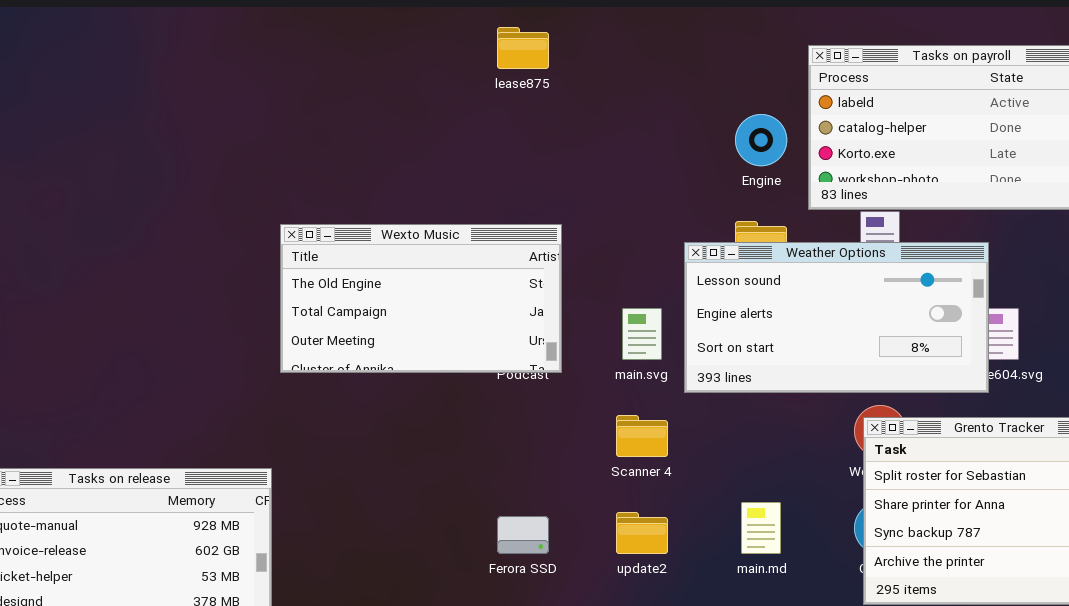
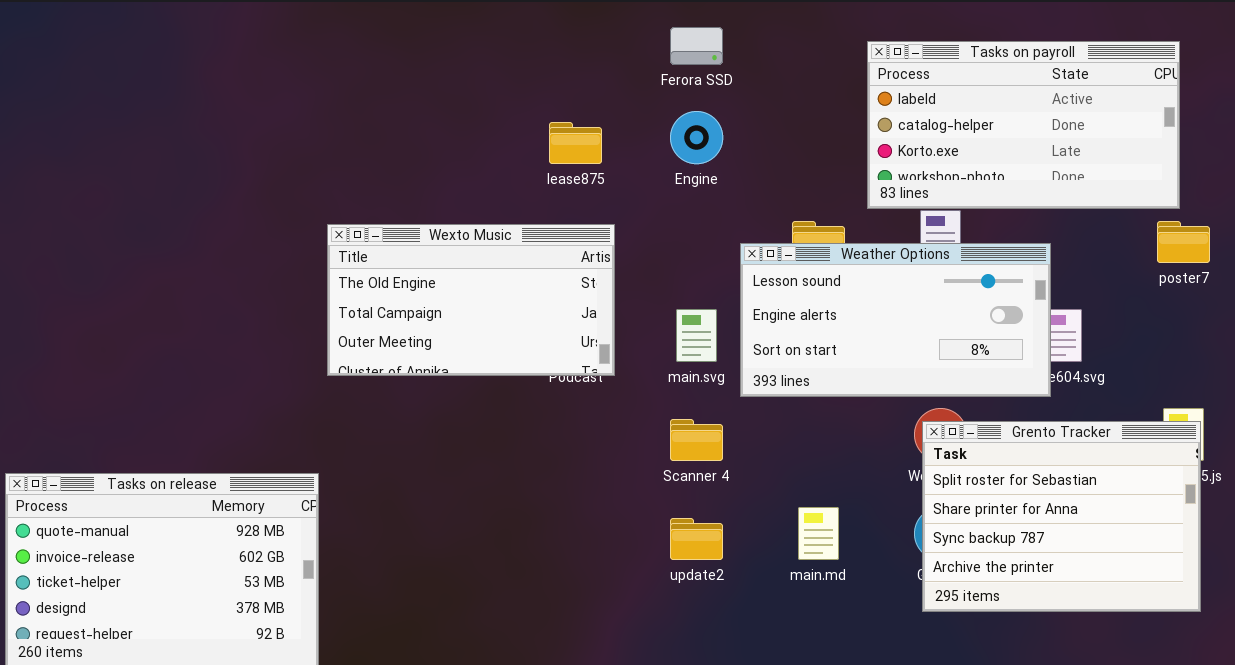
lease875: [497,27,549,69] -> [549,122,602,164], moved
Engine: [735,114,787,166] -> [670,111,723,164], moved
Ferora SSD: [497,516,549,554] -> [670,27,723,65], moved

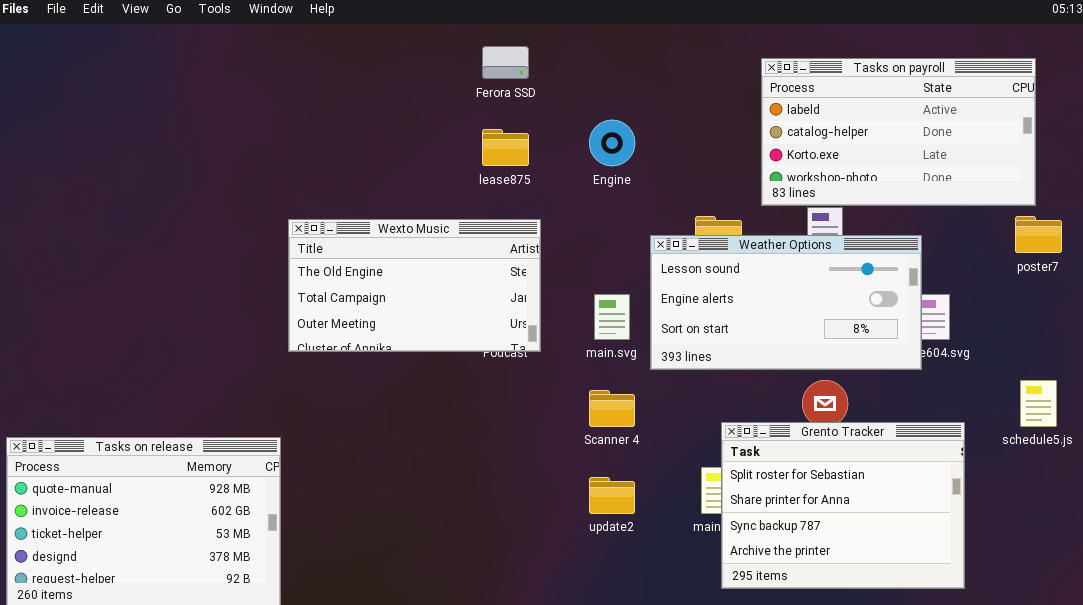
Ferora SSD: [670,27,723,65] -> [482,46,529,79], moved
Grento Tracker: [922,421,1201,612] -> [721,422,965,589], moved

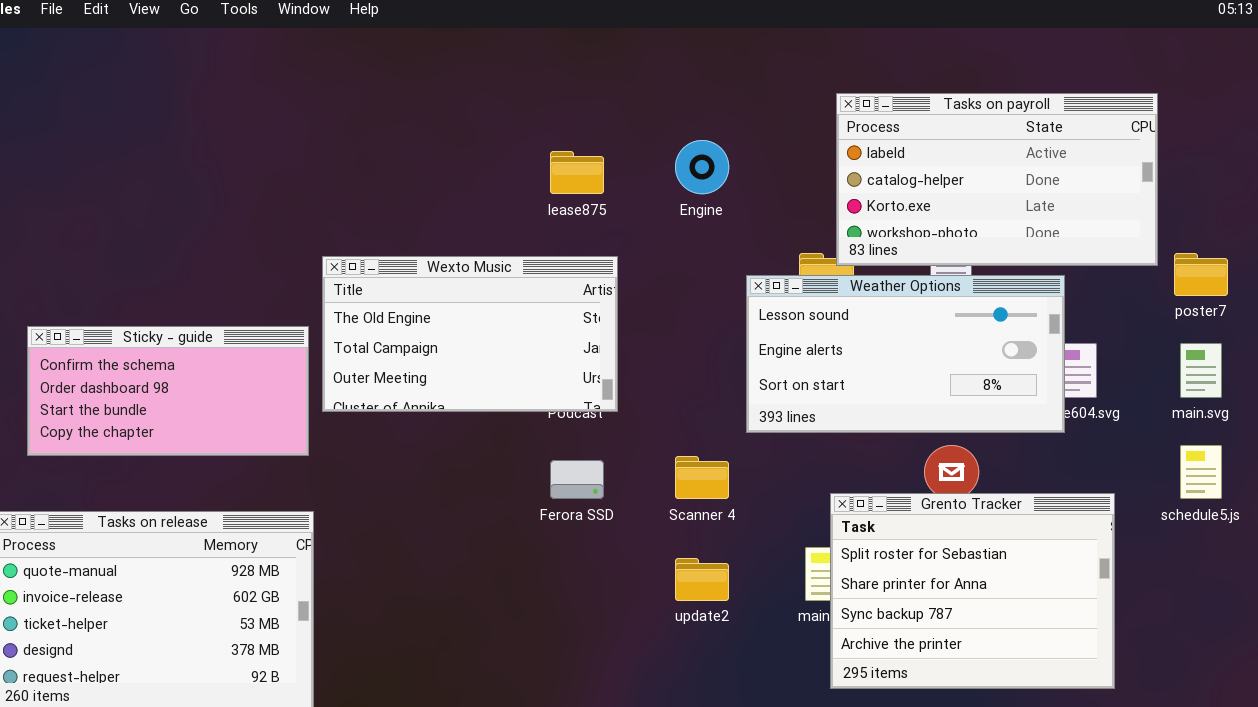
Ferora SSD: [482,46,529,79] -> [550,460,604,499], moved
Tasks on payroll: [761,58,1036,206] -> [836,93,1158,266], moved
Sticky - guide: none -> [27,326,309,456], opened
main.svg: [594,294,630,340] -> [1180,343,1222,398], moved

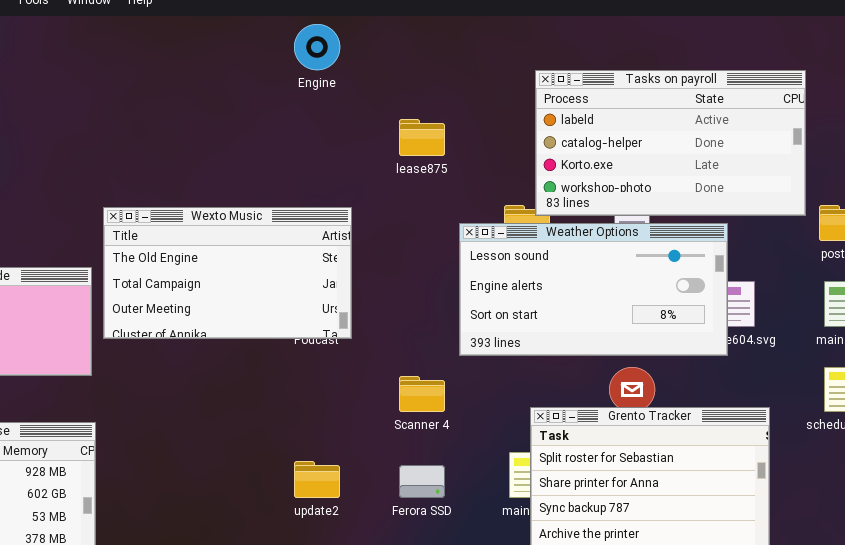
Engine: [675,140,729,194] -> [294,24,340,70], moved
lease875: [550,151,604,194] -> [399,119,445,156], moved
Ferora SSD: [550,460,604,499] -> [399,465,445,498], moved
update2: [675,558,729,601] -> [294,461,340,498], moved

